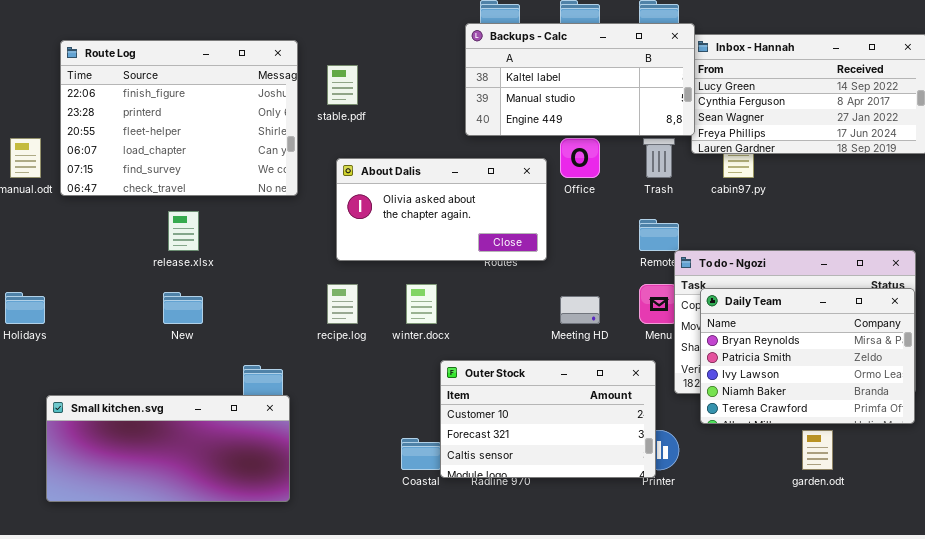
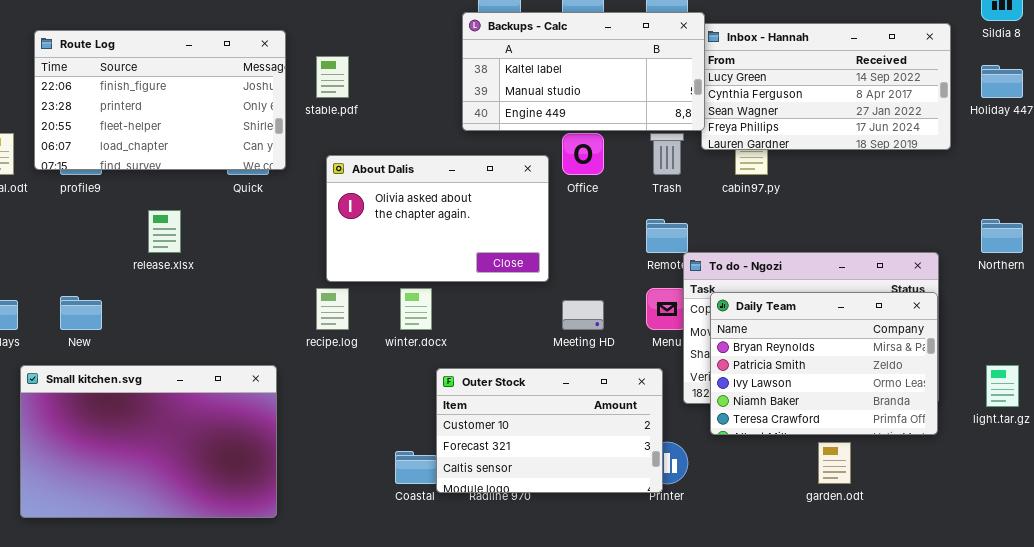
Route Log: [60,40,298,196] -> [34,30,286,170], resized
About Dalis: [336,158,547,261] -> [326,155,549,282], resized
New: [163,292,203,324] -> [60,296,102,330], moved
Small kitchen.svg: [46,395,290,502] -> [20,365,277,518], resized

